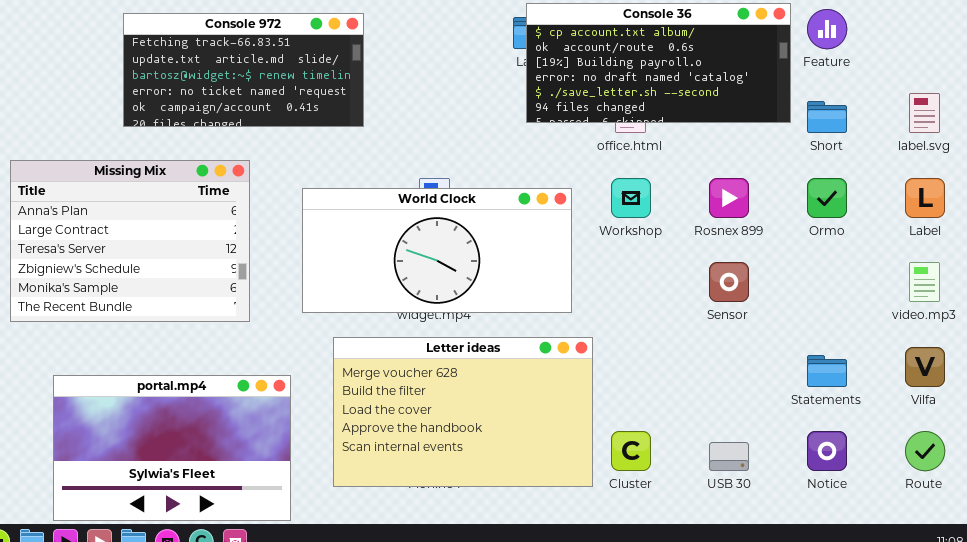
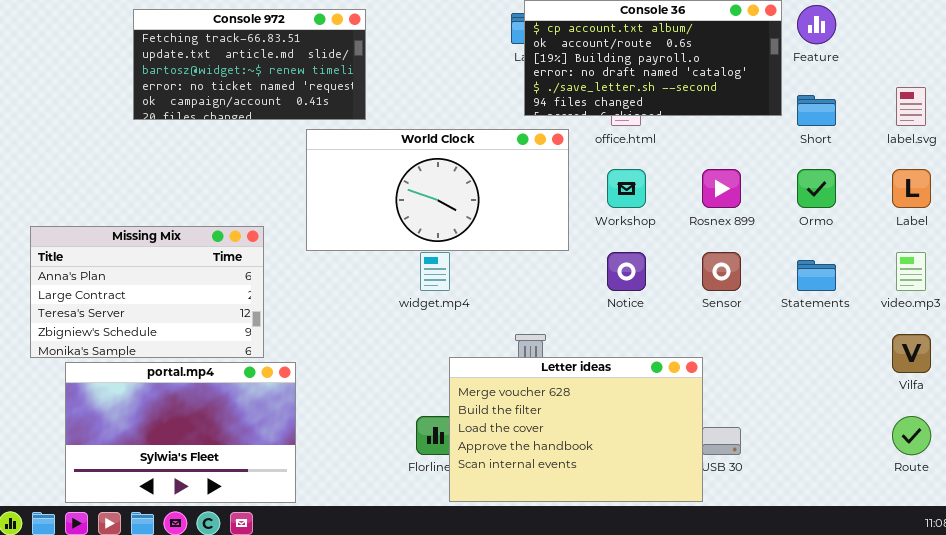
Missing Mix: [10,160,250,322] -> [30,226,264,358], moved, resized
World Clock: [302,188,572,313] -> [306,129,569,251], moved
Letter ideas: [333,337,593,487] -> [449,357,703,502], moved
Statements: [807,355,847,387] -> [797,260,836,291], moved
Notice: [807,431,847,471] -> [607,252,646,291], moved

